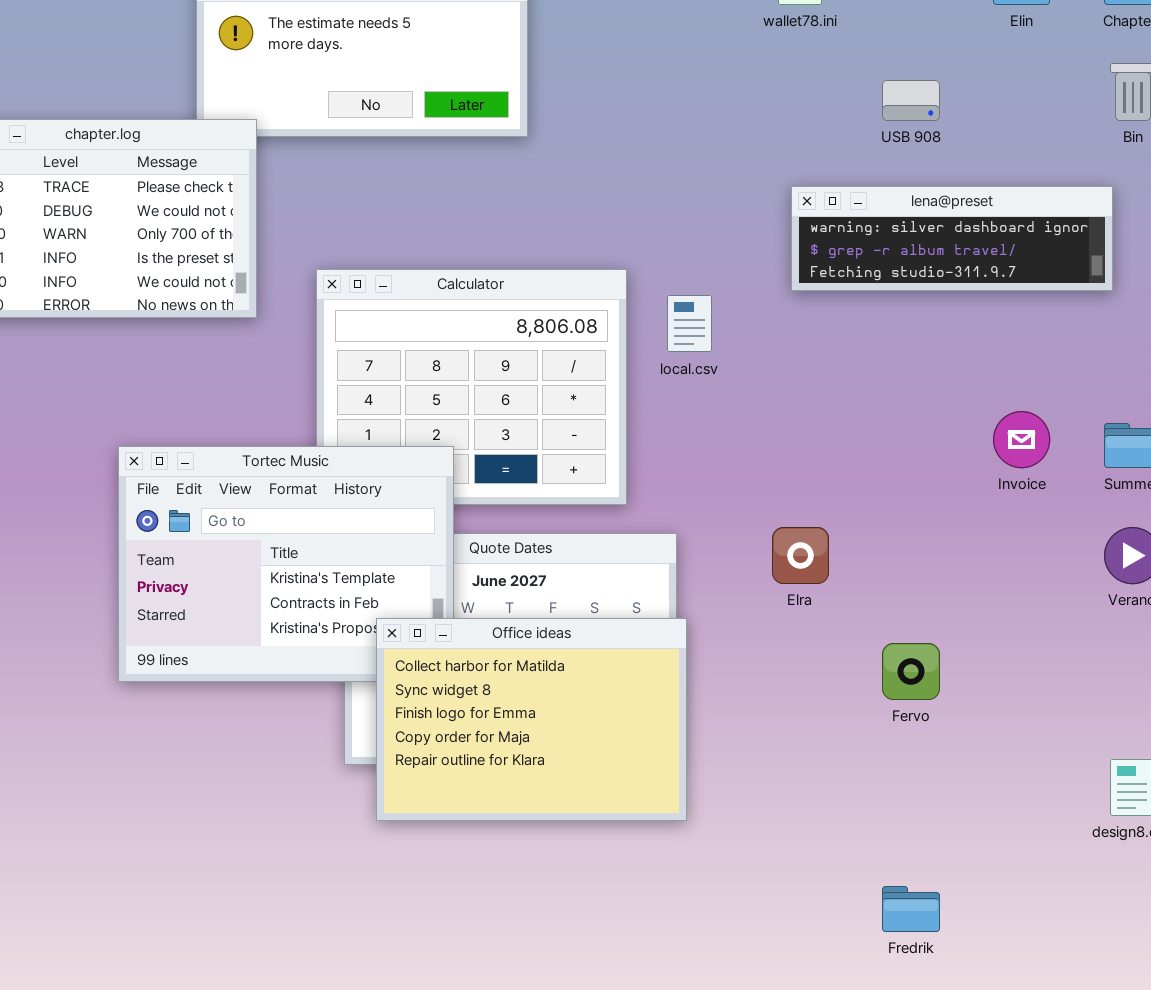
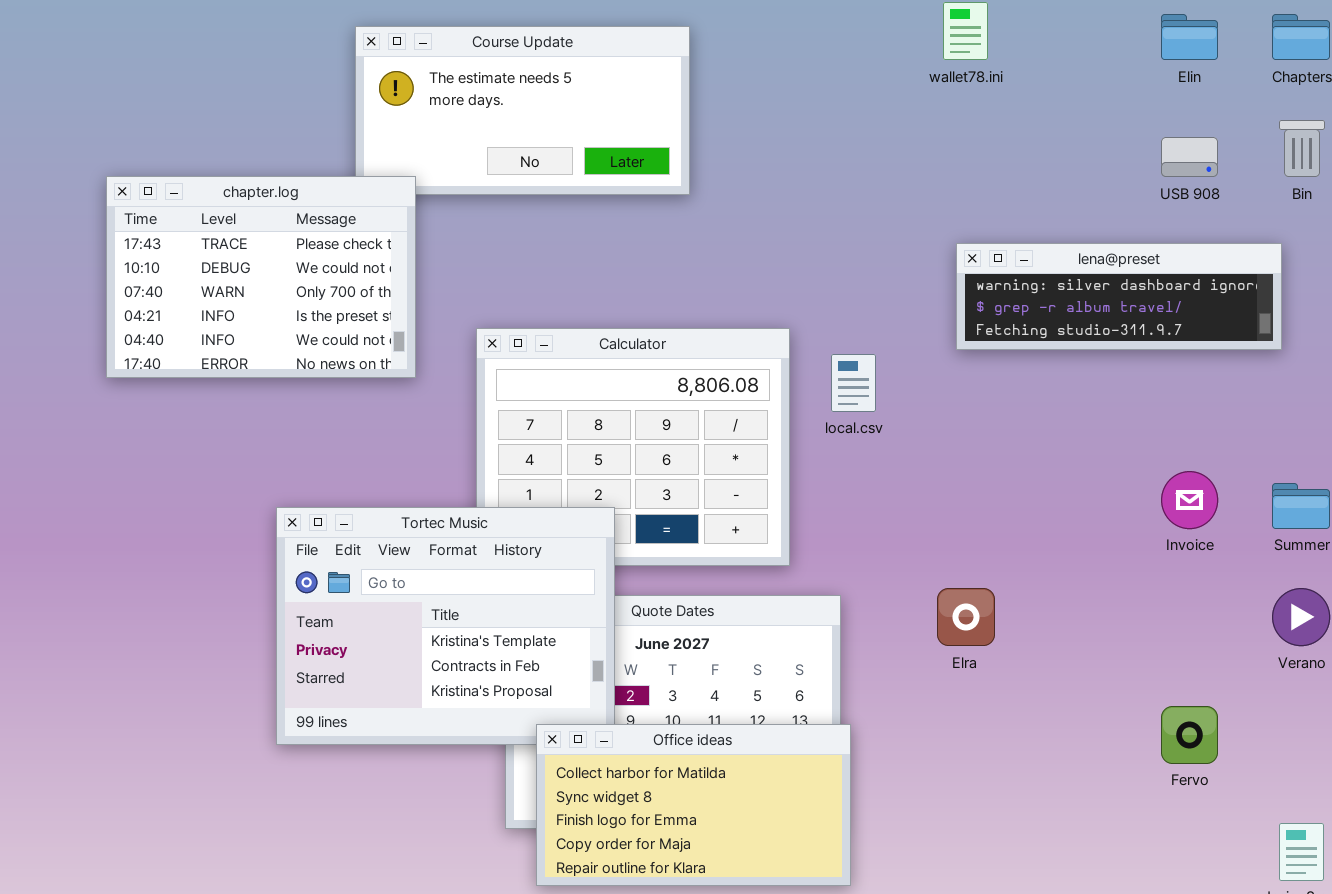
USB 908: [882,80,940,121] -> [1161,137,1218,177], moved
Office ideas: [376,618,687,821] -> [536,724,851,886], resized
Fervo: [882,643,940,700] -> [1161,706,1218,764], moved

